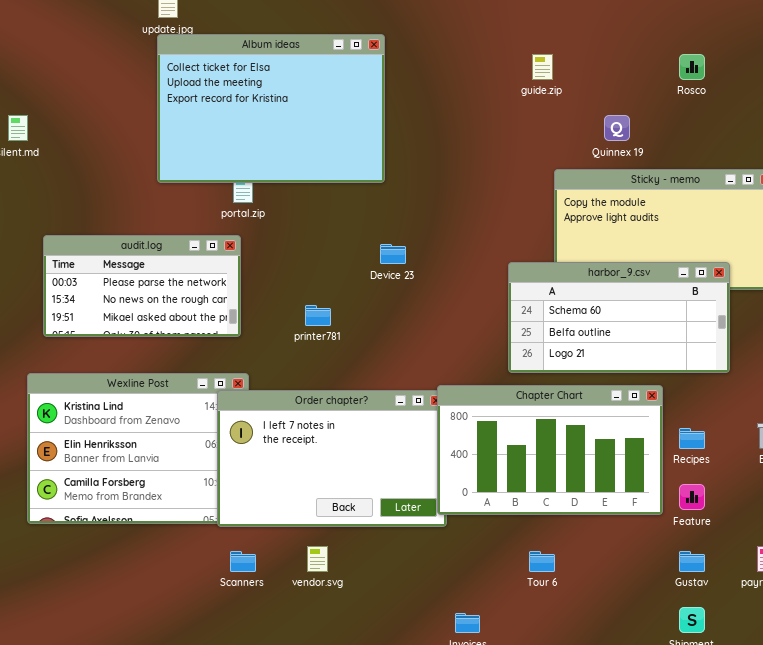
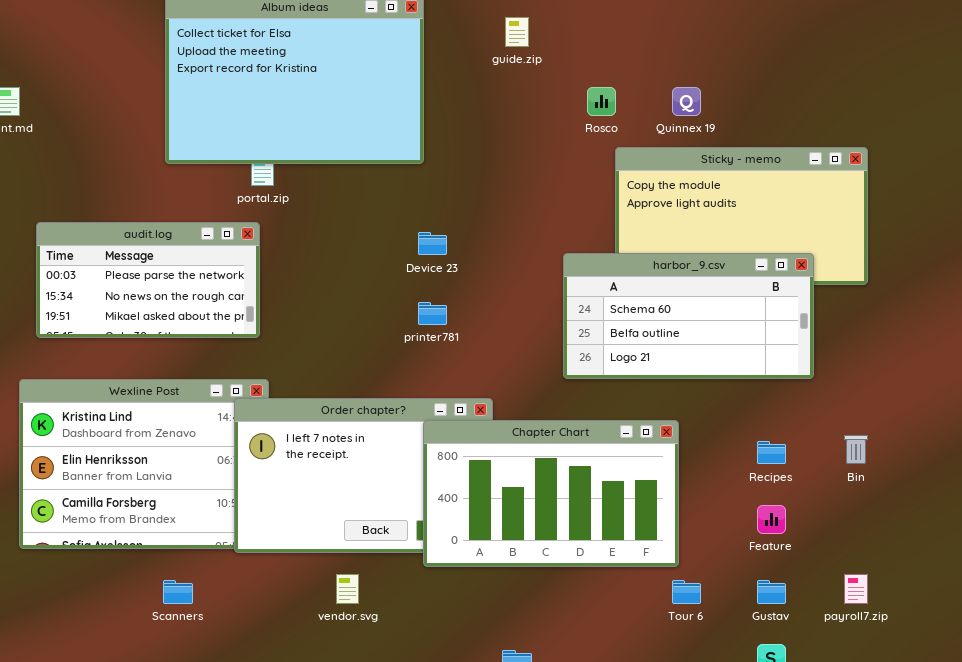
guide.zip: [532,54,553,80] -> [505,17,529,47], moved
Rosco: [679,54,705,80] -> [587,87,616,116], moved
printer781: [305,305,331,326] -> [418,302,447,325], moved
Chapter Chart: [437,385,663,515] -> [423,420,679,567], moved
Scanners: [230,551,256,572] -> [163,580,193,604], moved
Tour 6: [529,551,555,572] -> [672,580,701,604], moved

